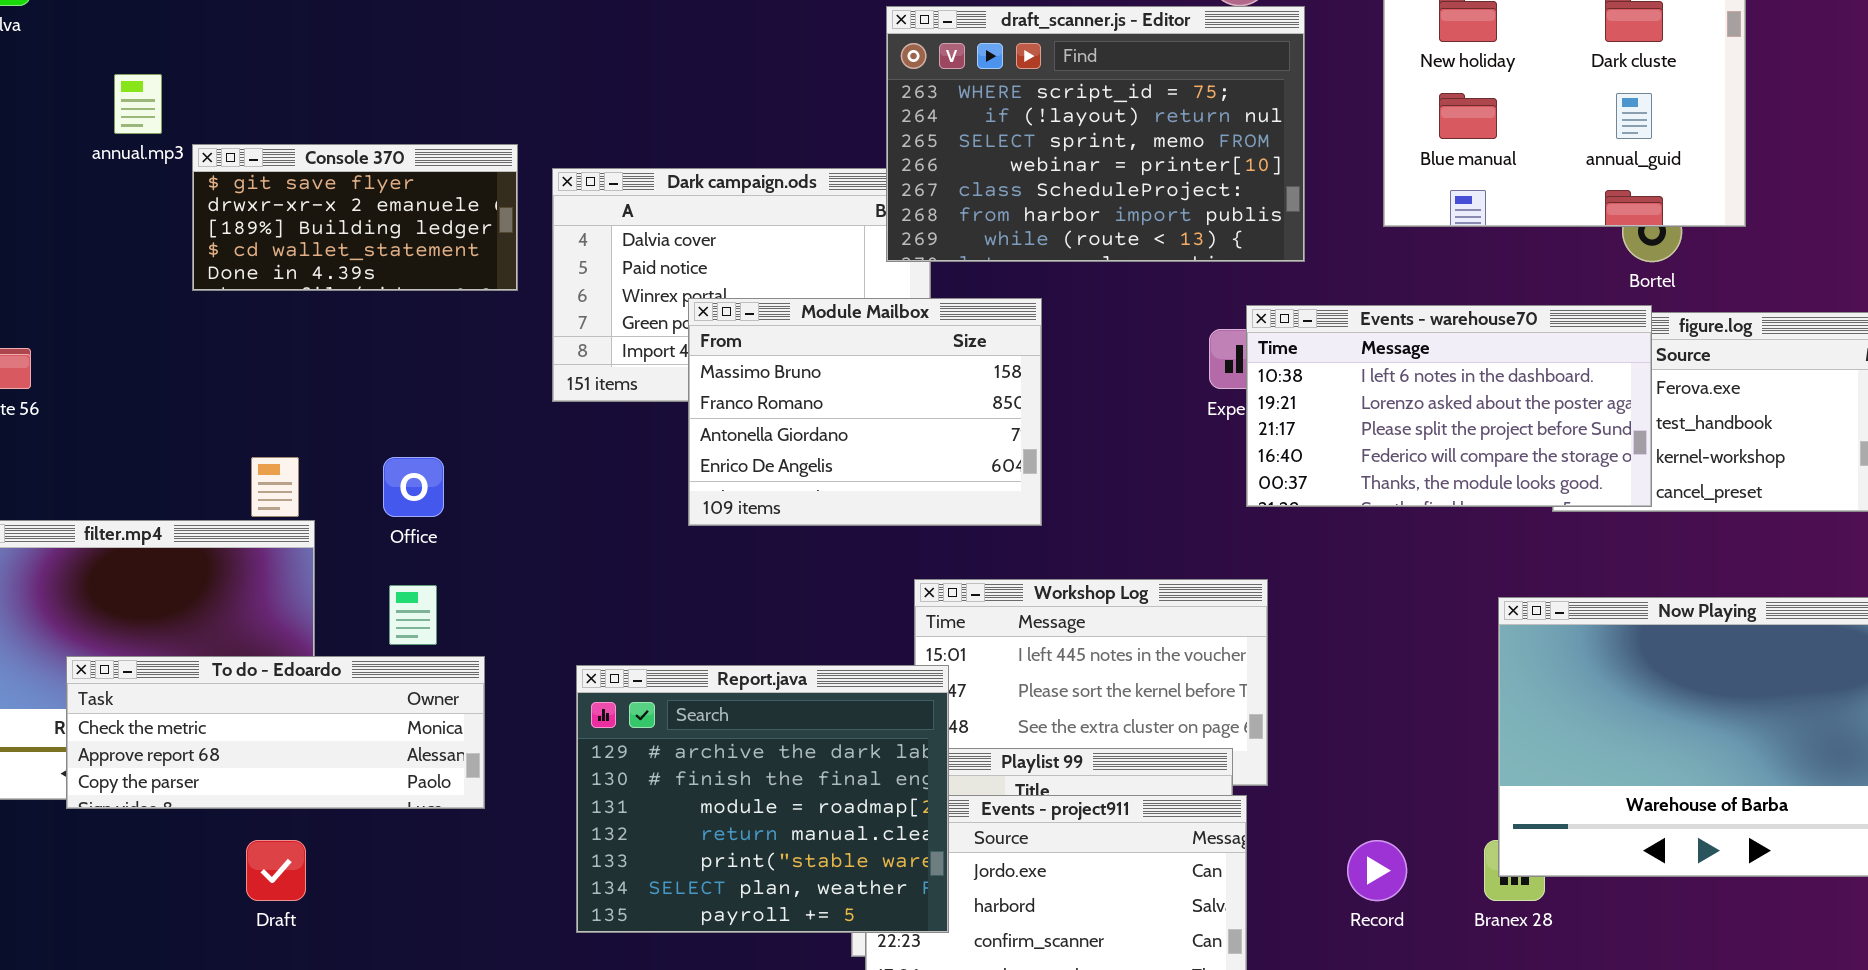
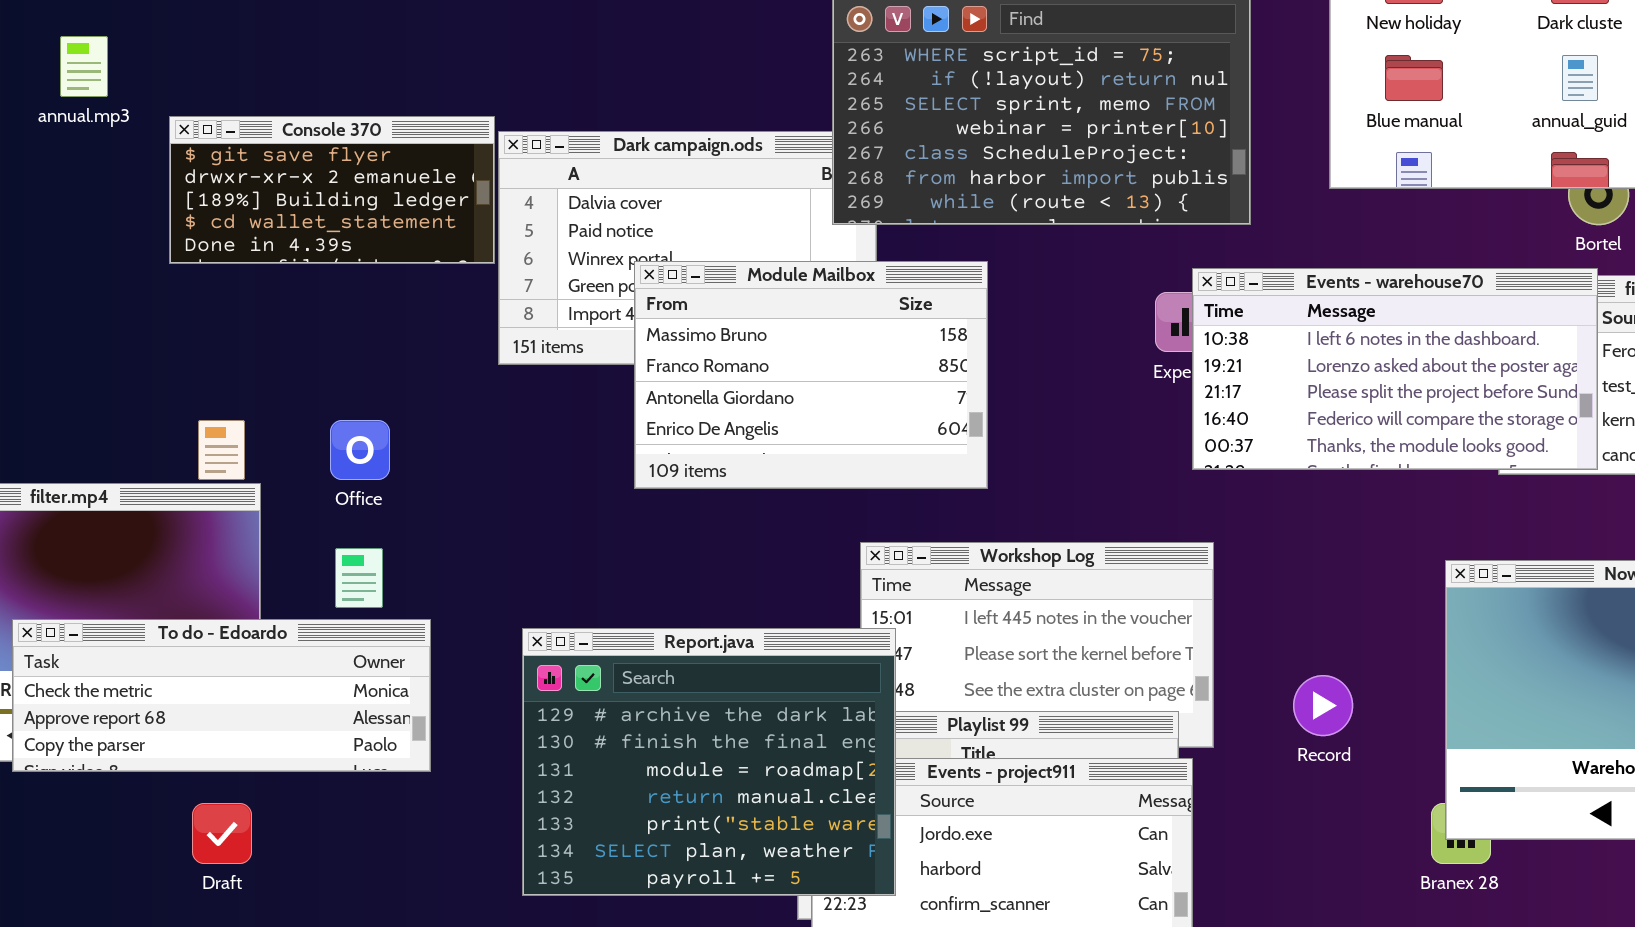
Console 370: [192,144,518,291] -> [169,116,495,264], moved
Record: [1347,840,1407,901] -> [1293,675,1353,736], moved

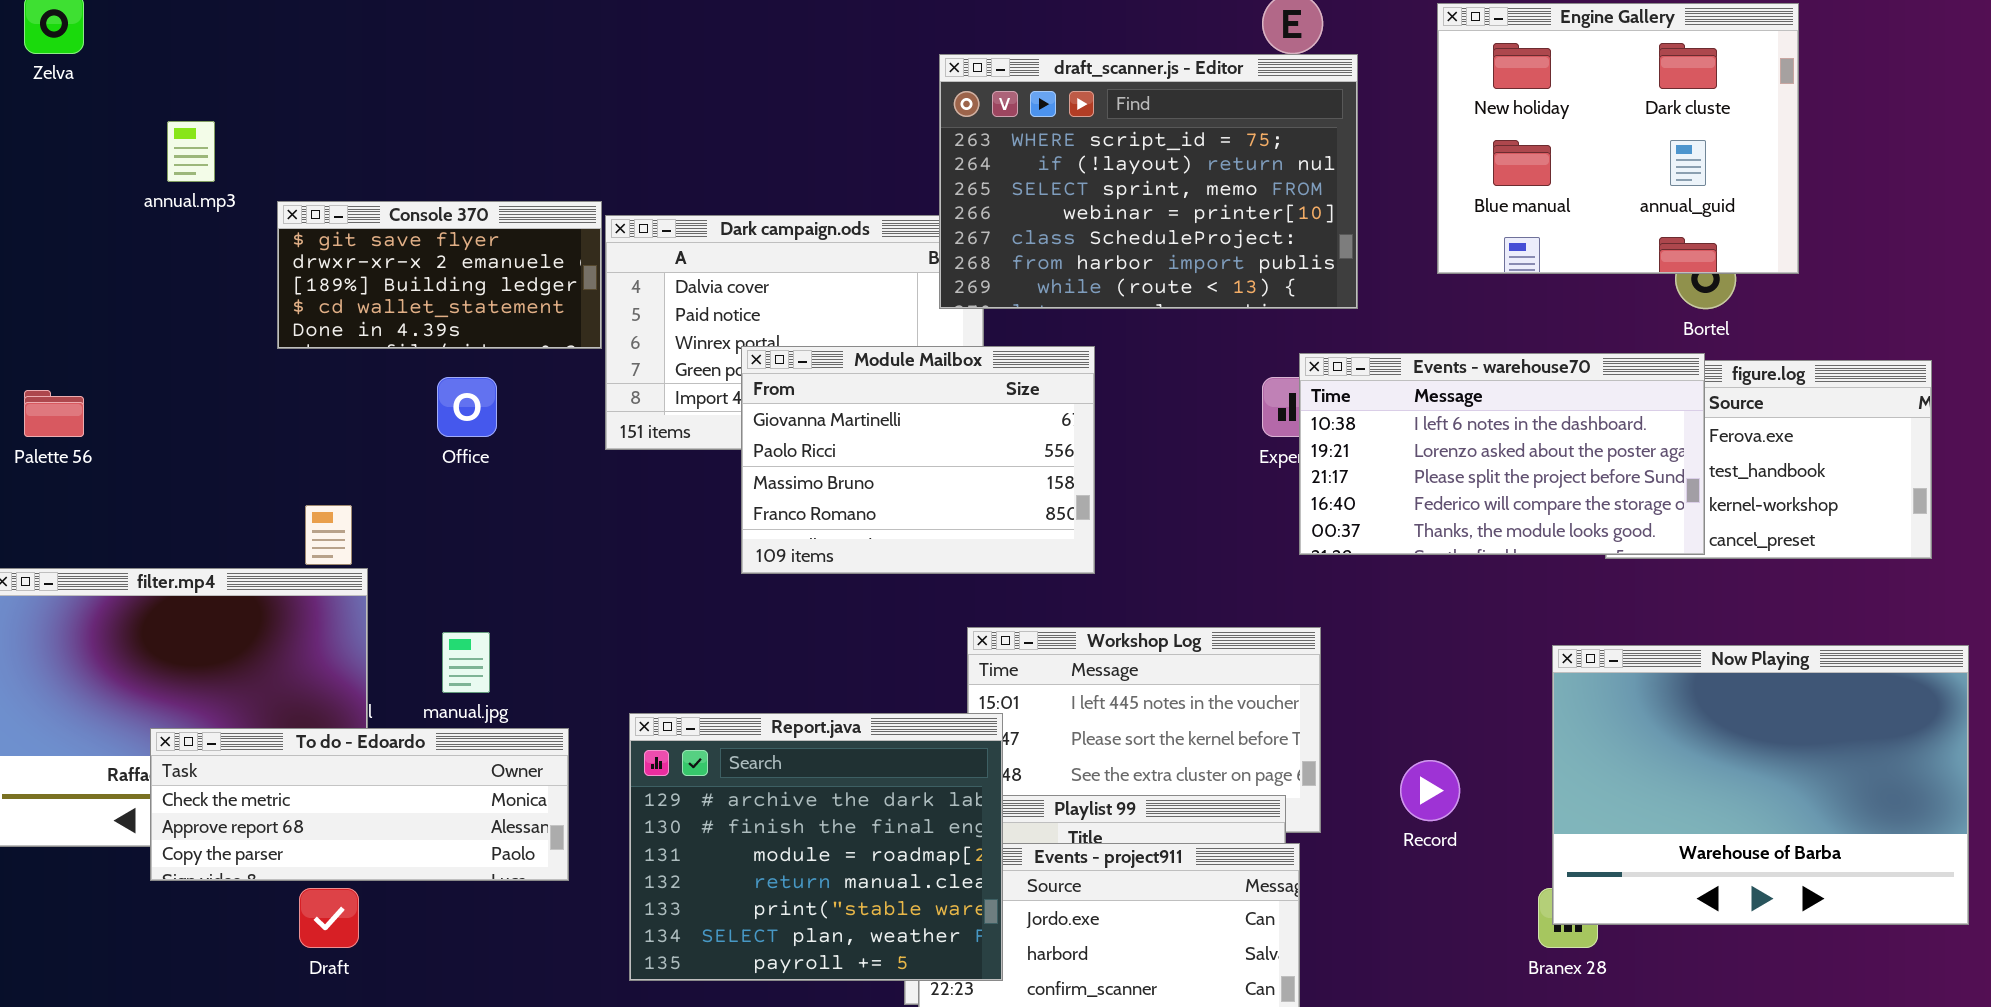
Module Mailbox: [634,261,988,489] -> [741,346,1095,574], scrolled up 2 rows
Office: [330,420,390,480] -> [437,377,497,437], moved
To do - Edoardo: [12,619,431,772] -> [150,728,569,881], moved

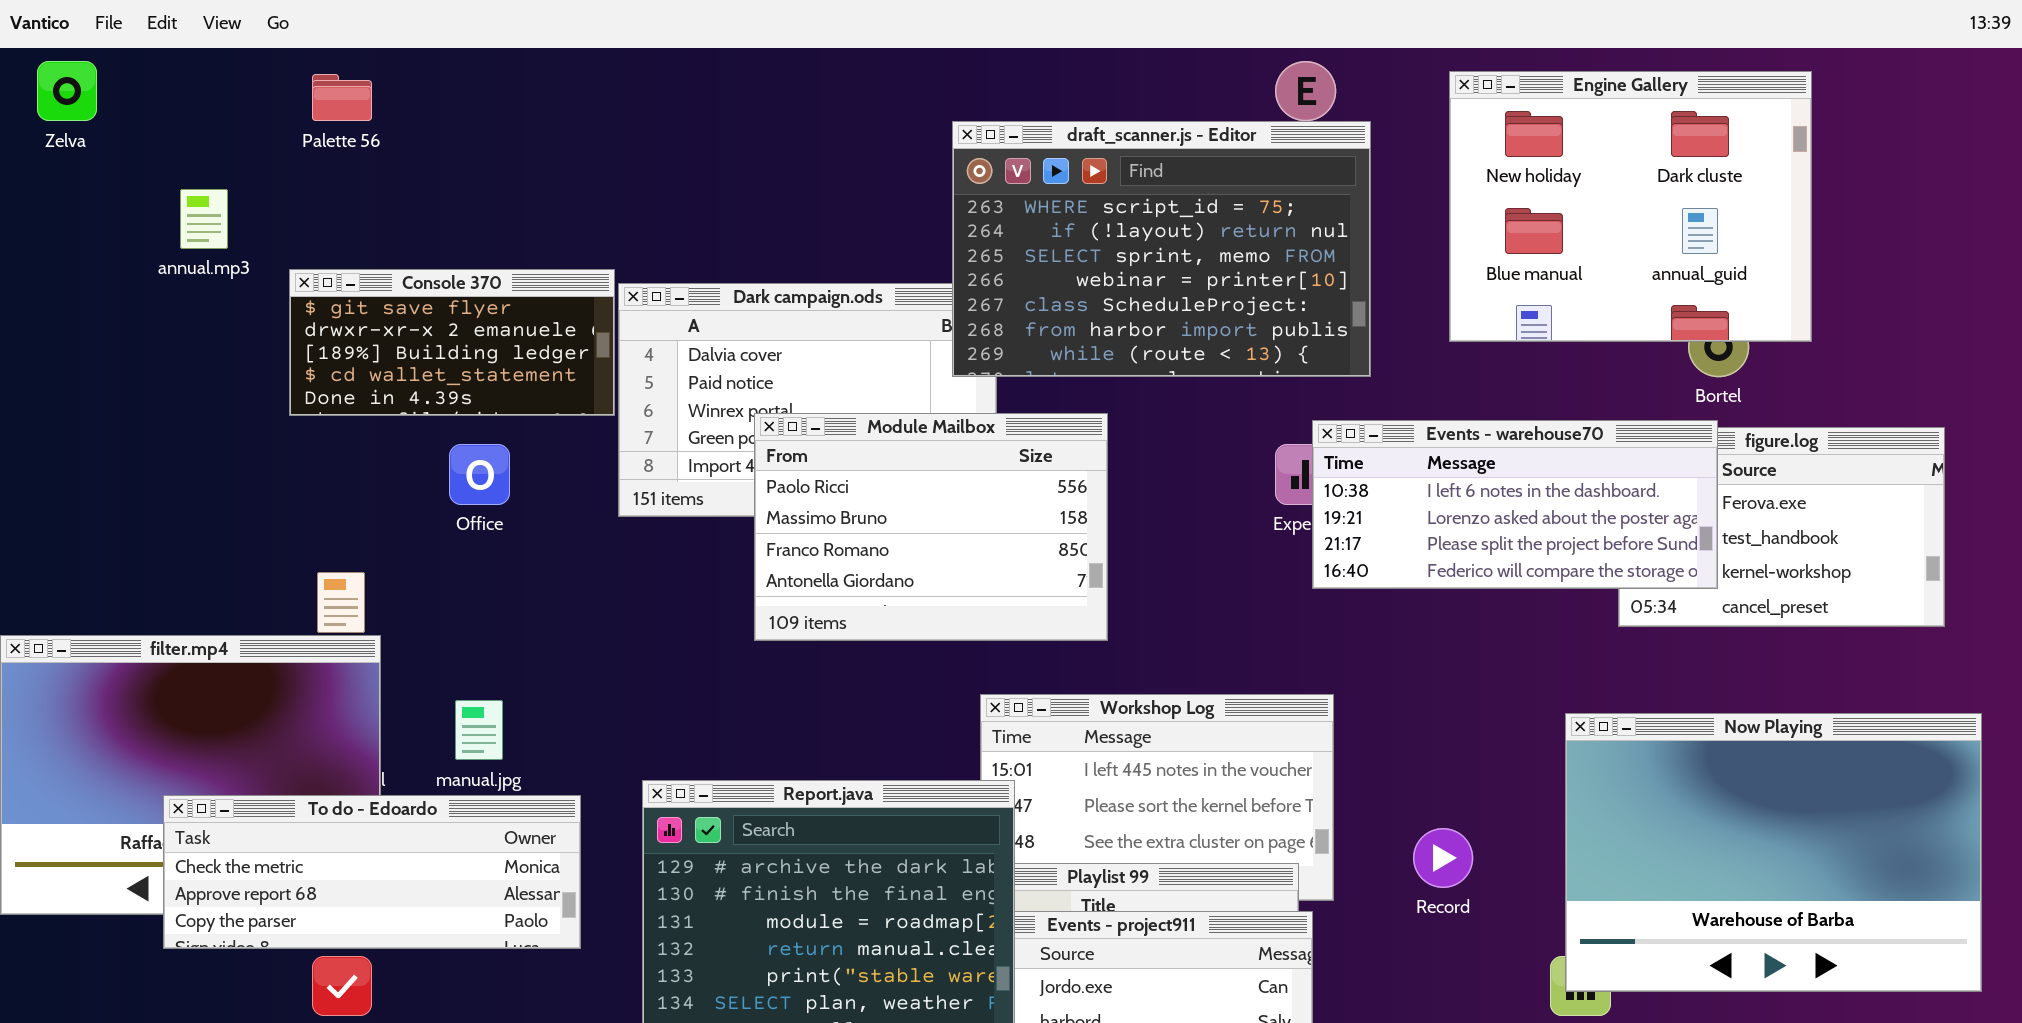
Module Mailbox: [741,346,1095,574] -> [754,413,1108,641], scrolled down 1 row
Events - warehouse70: [1299,353,1705,555] -> [1312,420,1718,589], resized
Palette 56: [24,390,84,437] -> [312,74,372,121], moved

